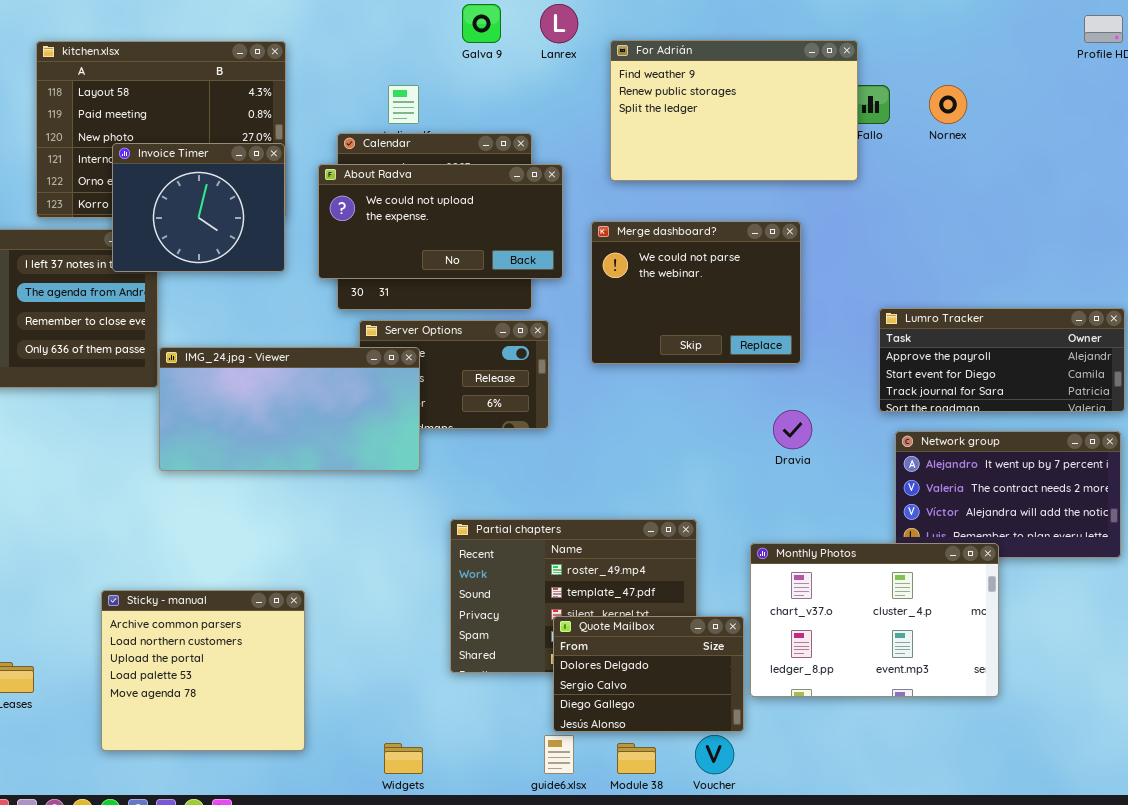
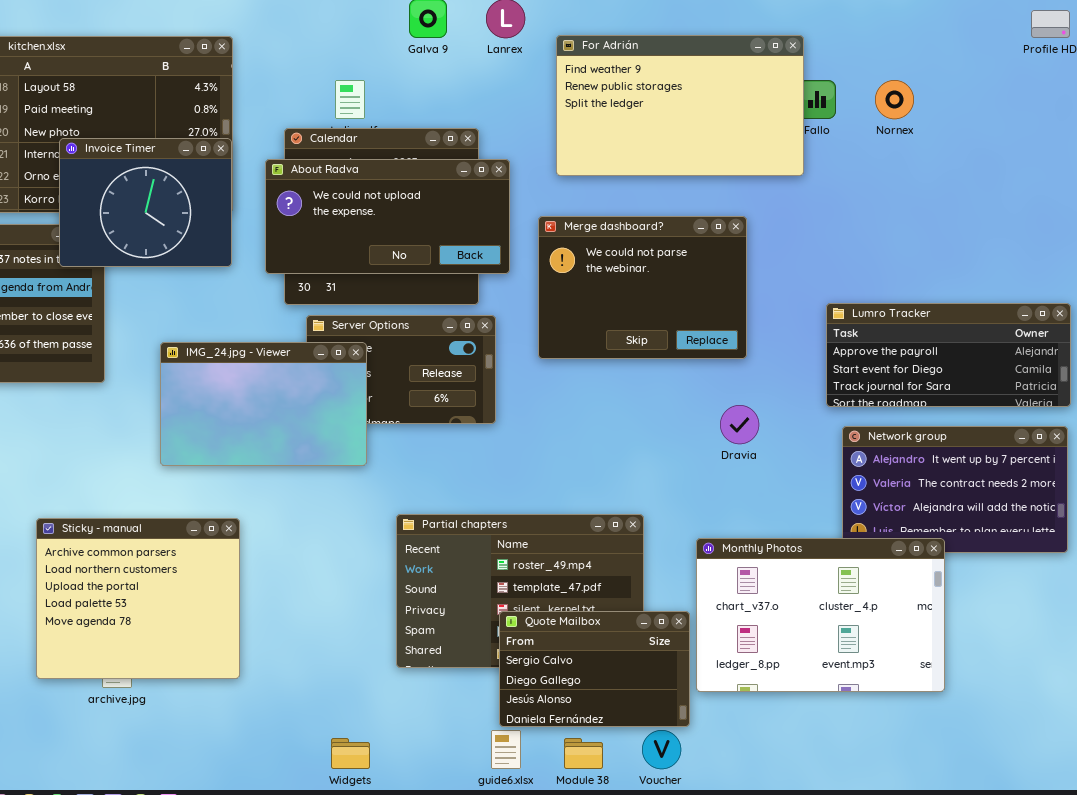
IMG_24.jpg - Viewer: [159,347,420,471] -> [160,342,367,466], resized
Sticky - manual: [101,590,305,751] -> [36,518,240,679], moved
Quote Mailbox: [553,616,744,732] -> [499,611,690,727], scrolled down 1 row

